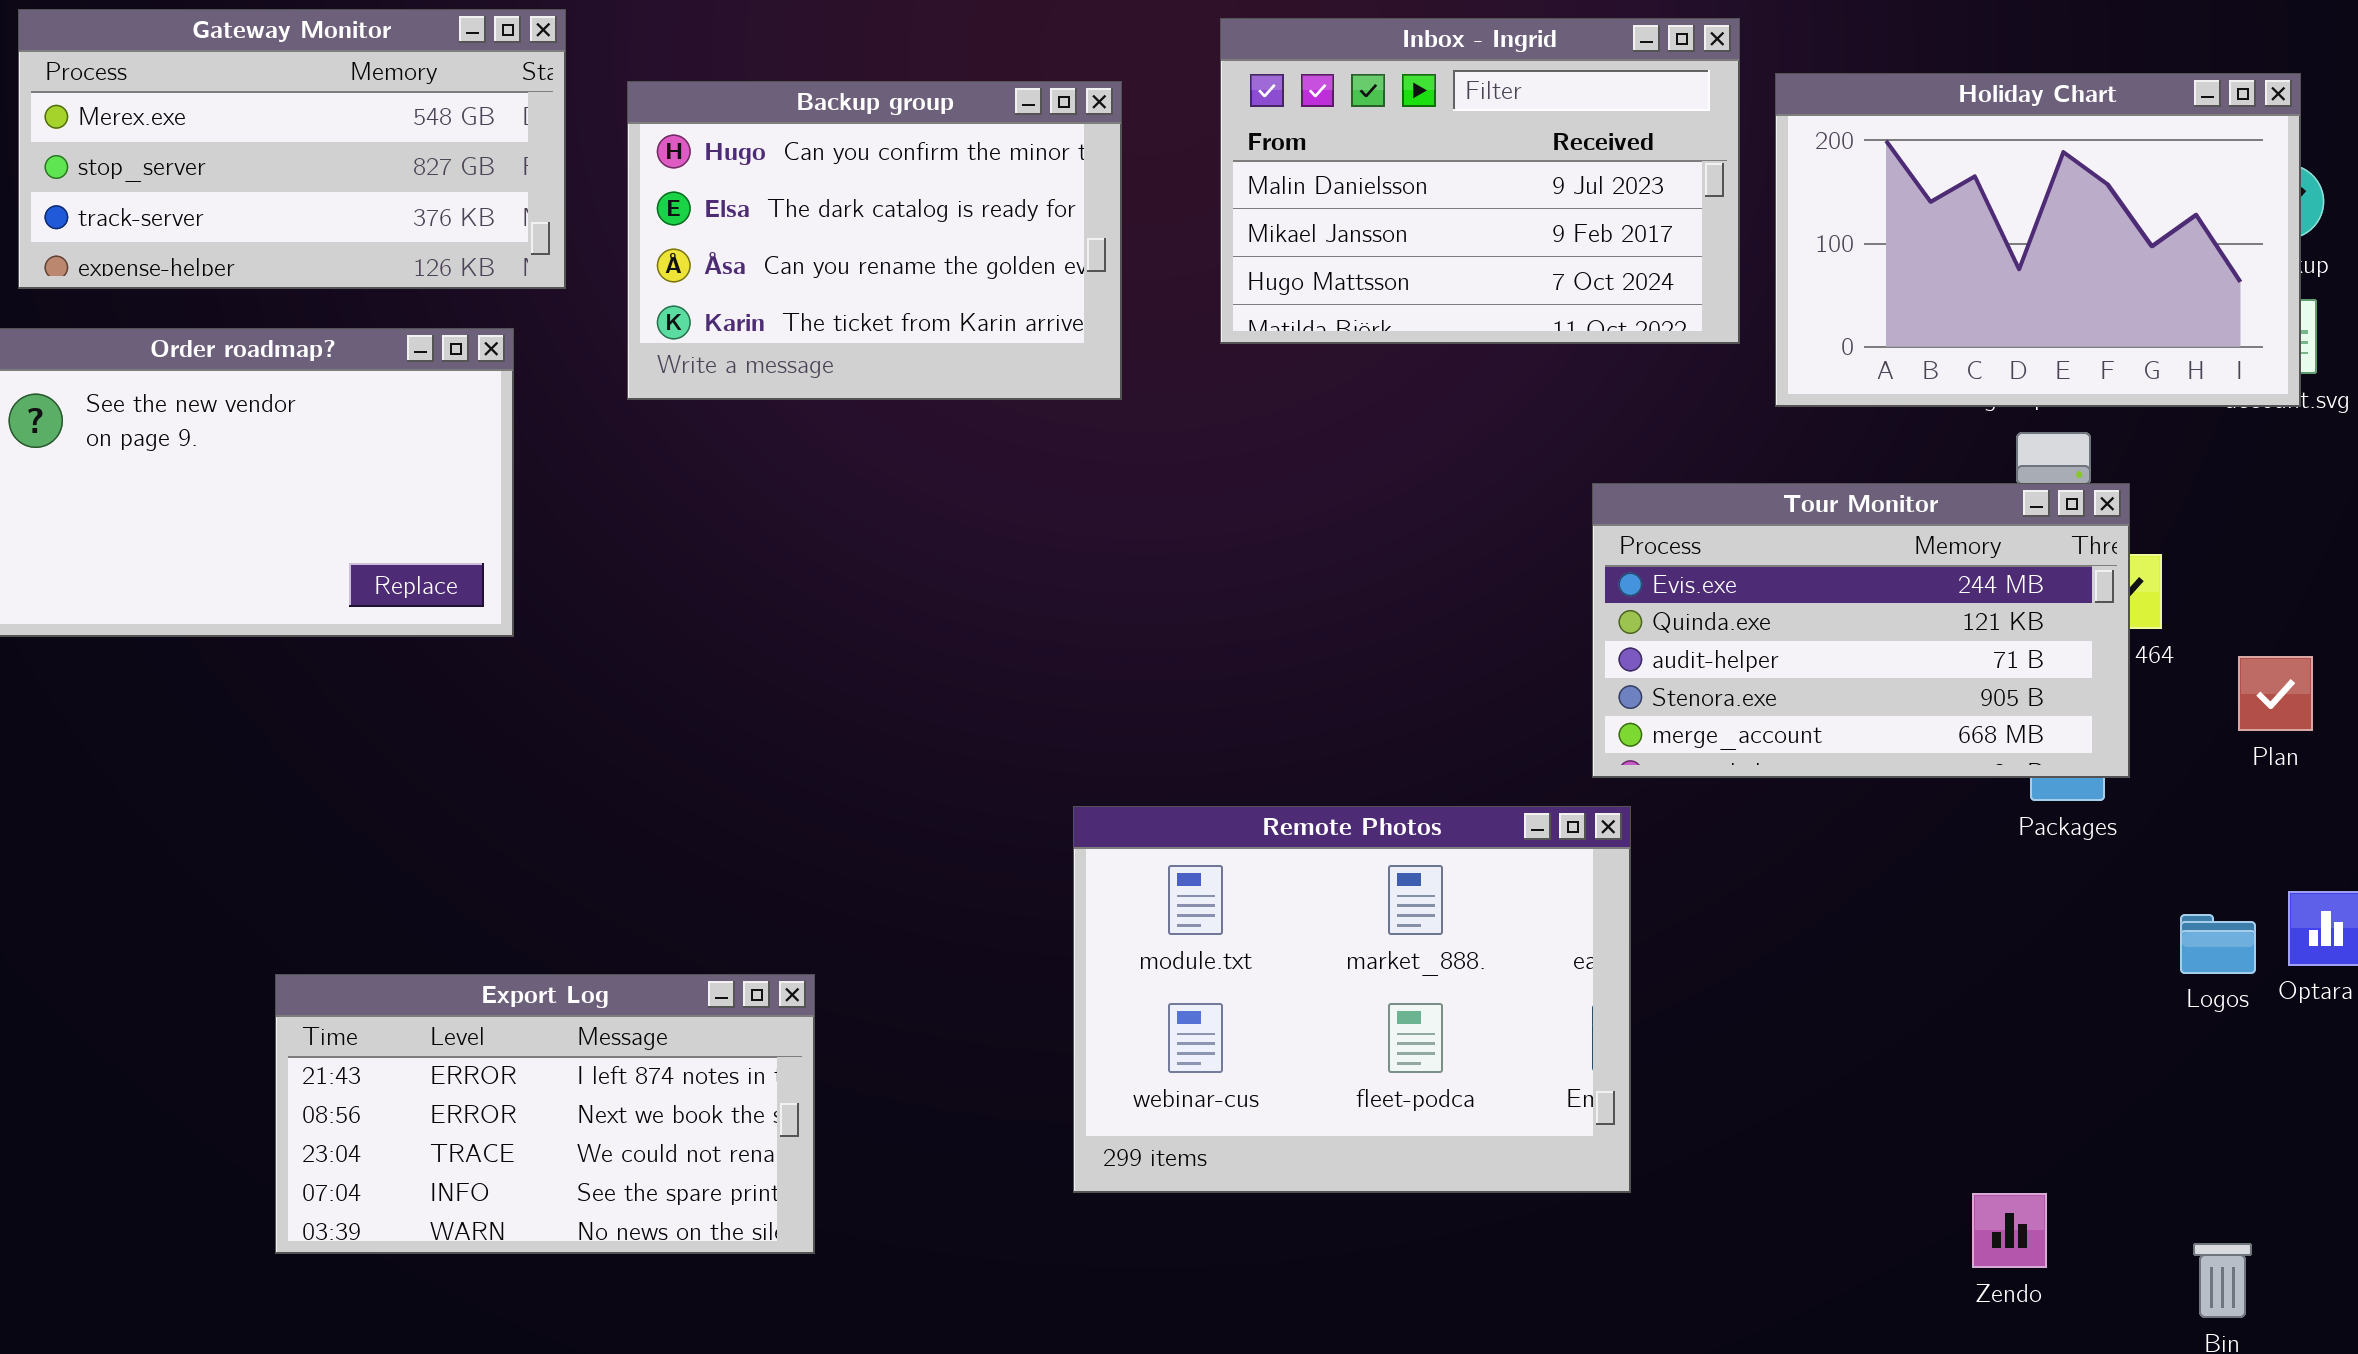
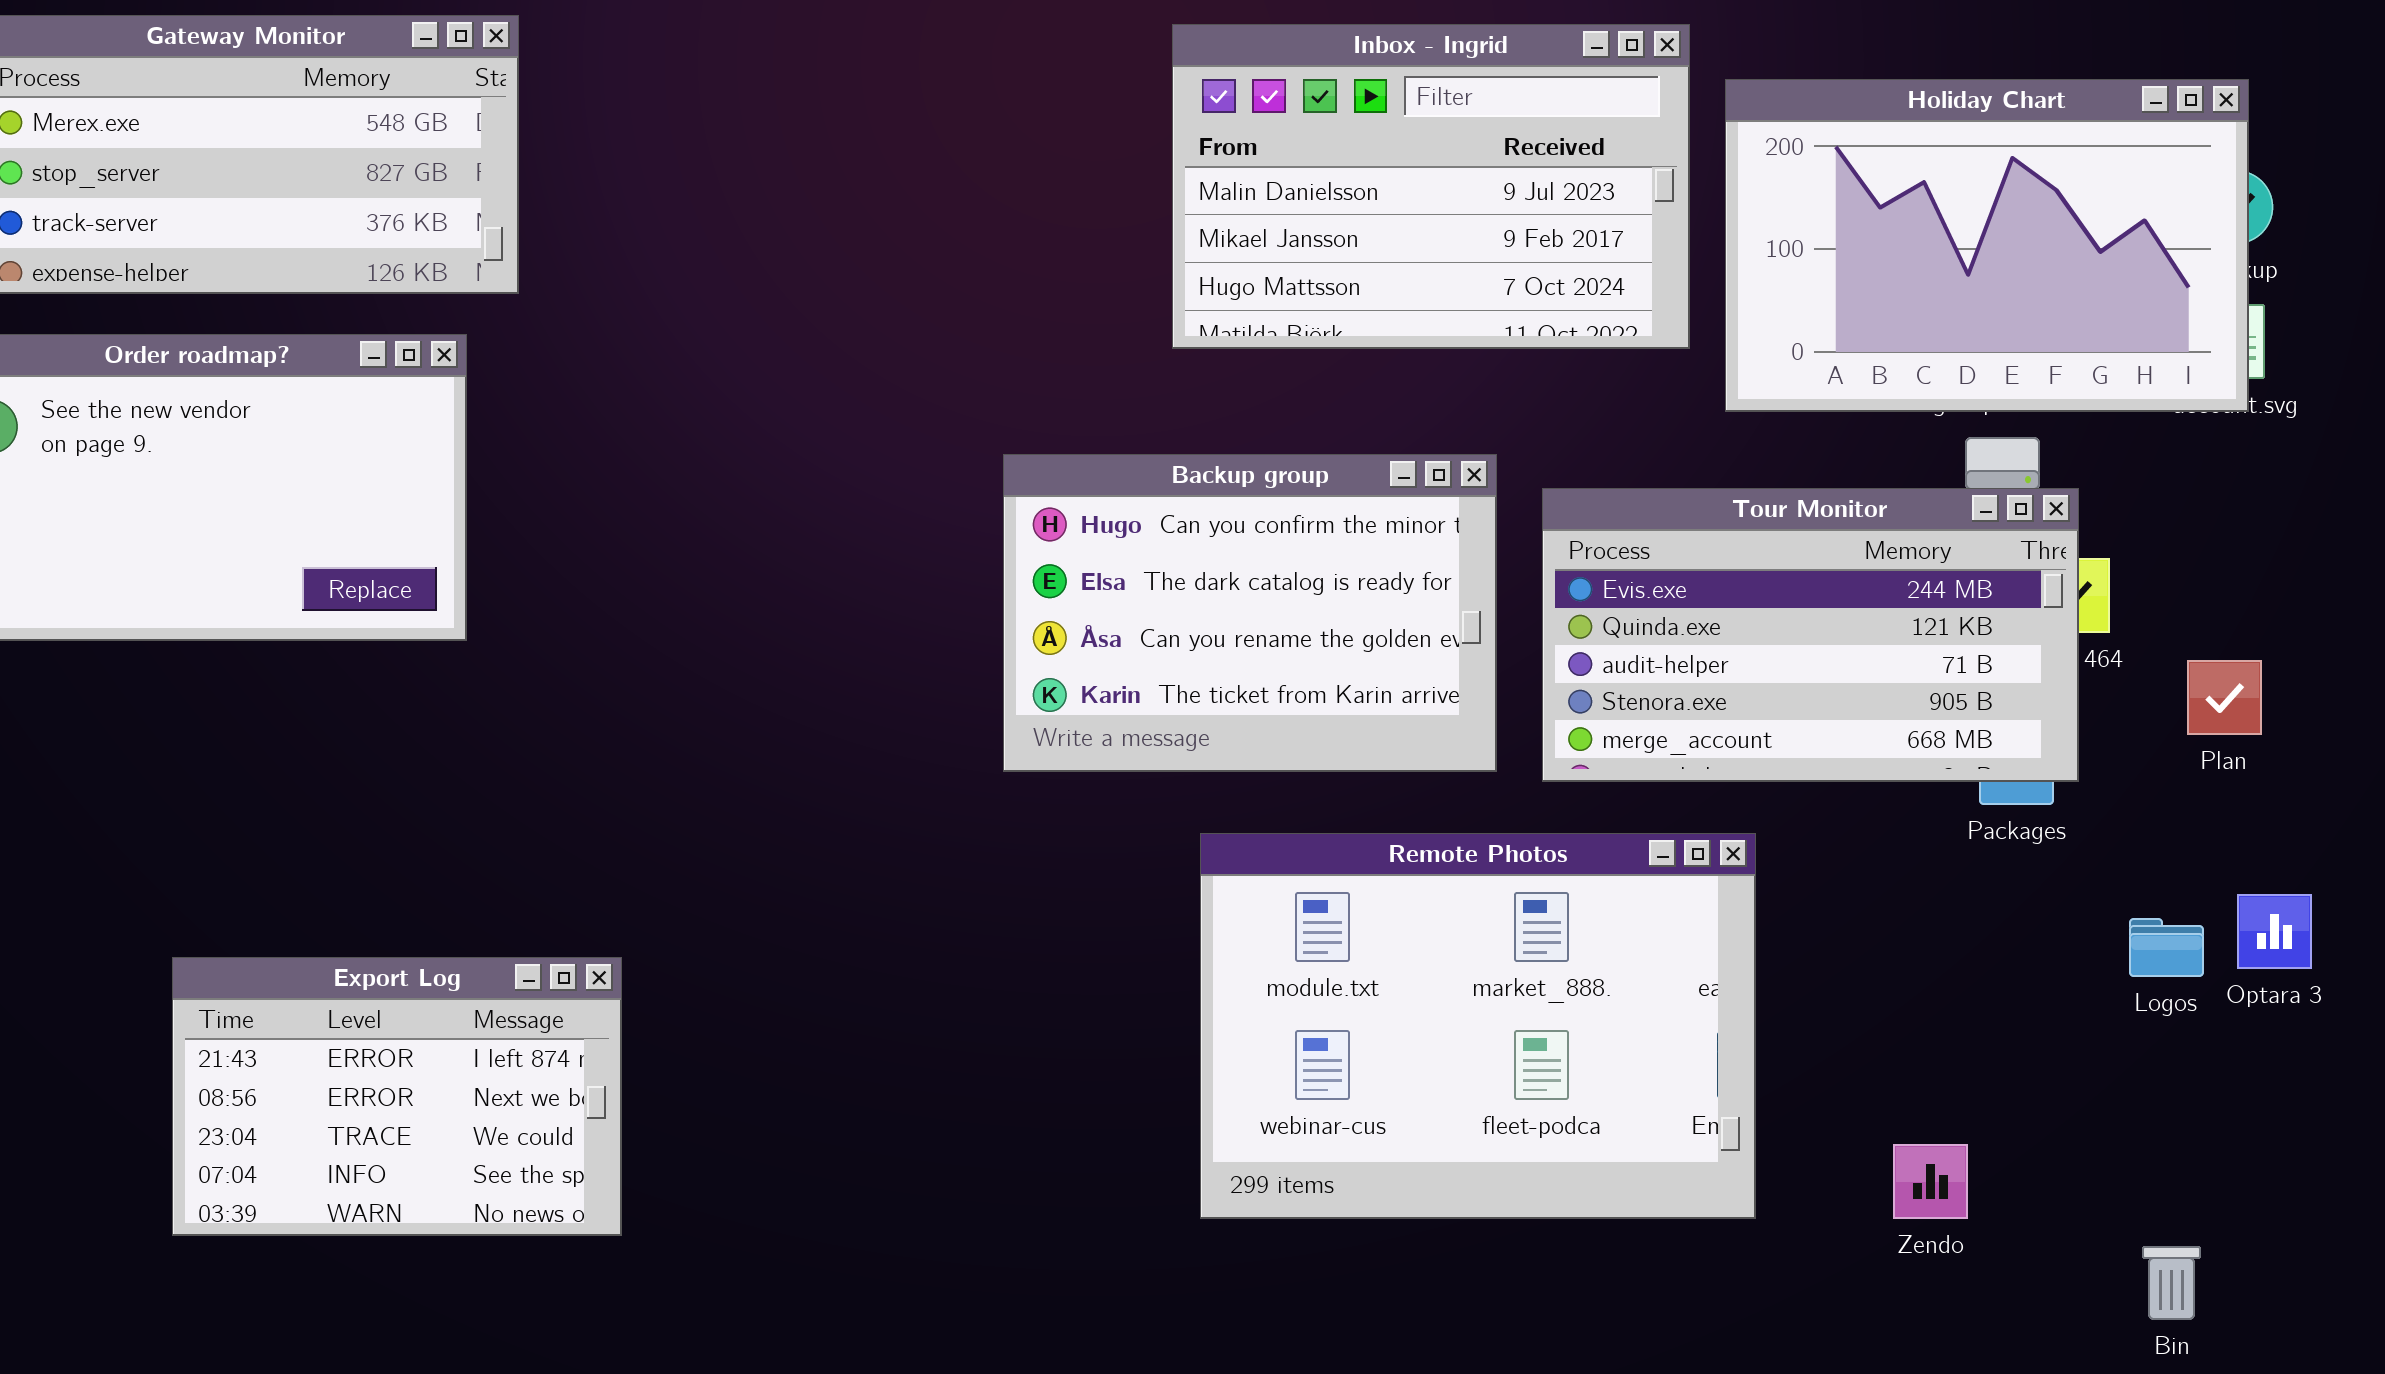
Backup group: [627,81,1122,400] -> [1003,454,1497,772], moved
Remote Photos: [1073,806,1631,1193] -> [1200,833,1756,1219], moved
Export Log: [275,974,815,1254] -> [172,957,622,1236], moved, resized
Zendo: [1972,1193,2047,1268] -> [1893,1144,1968,1219], moved

